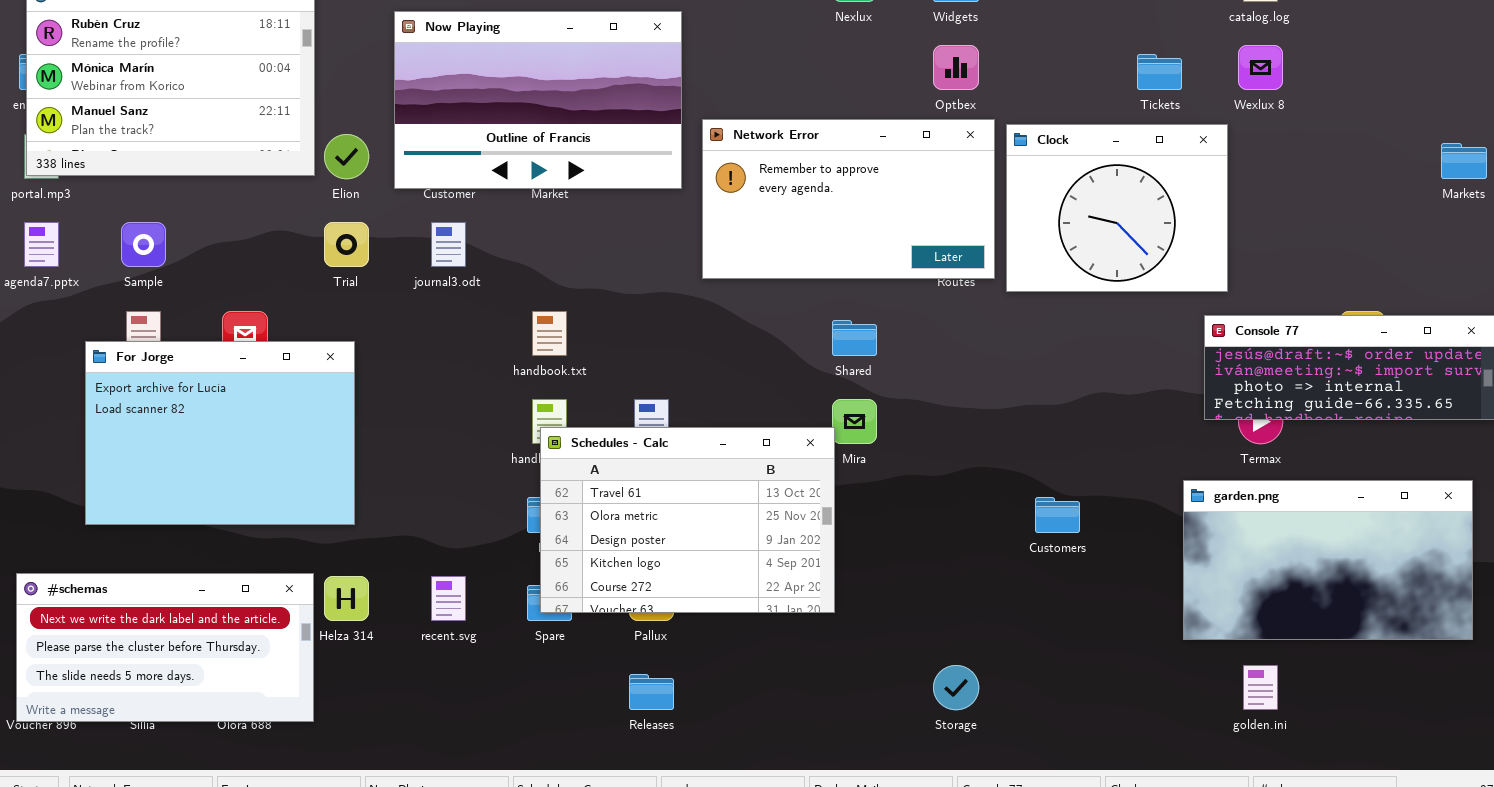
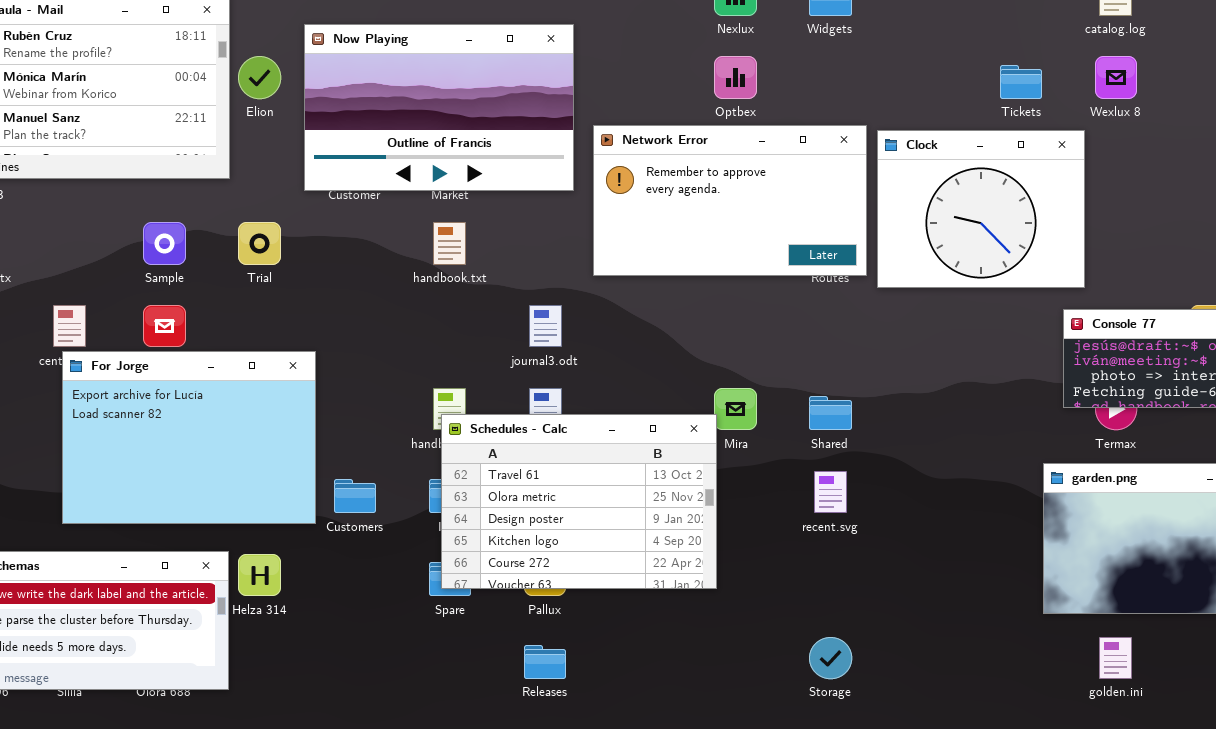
Optbex: [933,45,979,90] -> [714,56,757,99], moved
Elion: [324,134,369,179] -> [238,56,281,99], moved
Sample: [121,222,166,267] -> [143,222,186,265], moved
journal3.odt: [431,222,466,267] -> [529,305,562,347], moved
handbook.txt: [532,311,567,356] -> [433,222,466,265], moved
Shared: [832,320,877,356] -> [809,396,852,430], moved
For Jorge: [85,341,355,525] -> [62,351,316,524], moved
Customers: [1035,497,1080,533] -> [334,479,376,513], moved
recent.svg: [431,576,466,621] -> [814,471,847,513], moved

